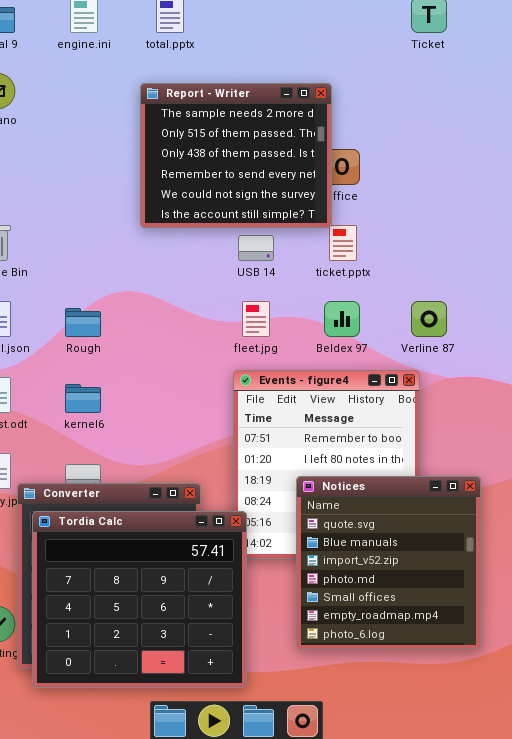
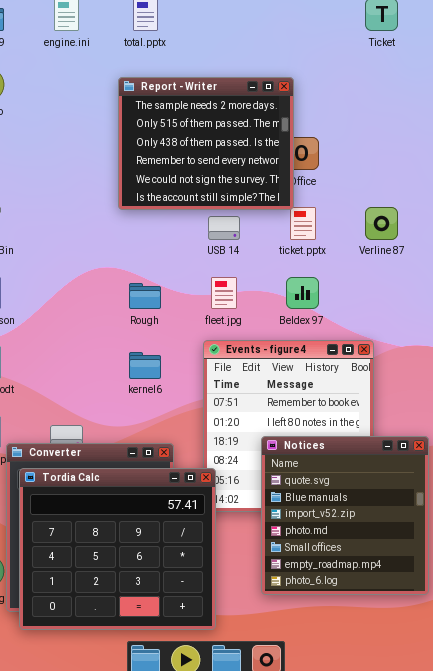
Verline 87: [411,301,447,337] -> [365,207,398,240], moved
Rough: [65,308,101,337] -> [129,283,161,309], moved
kernel6: [65,384,101,413] -> [129,352,161,379], moved

